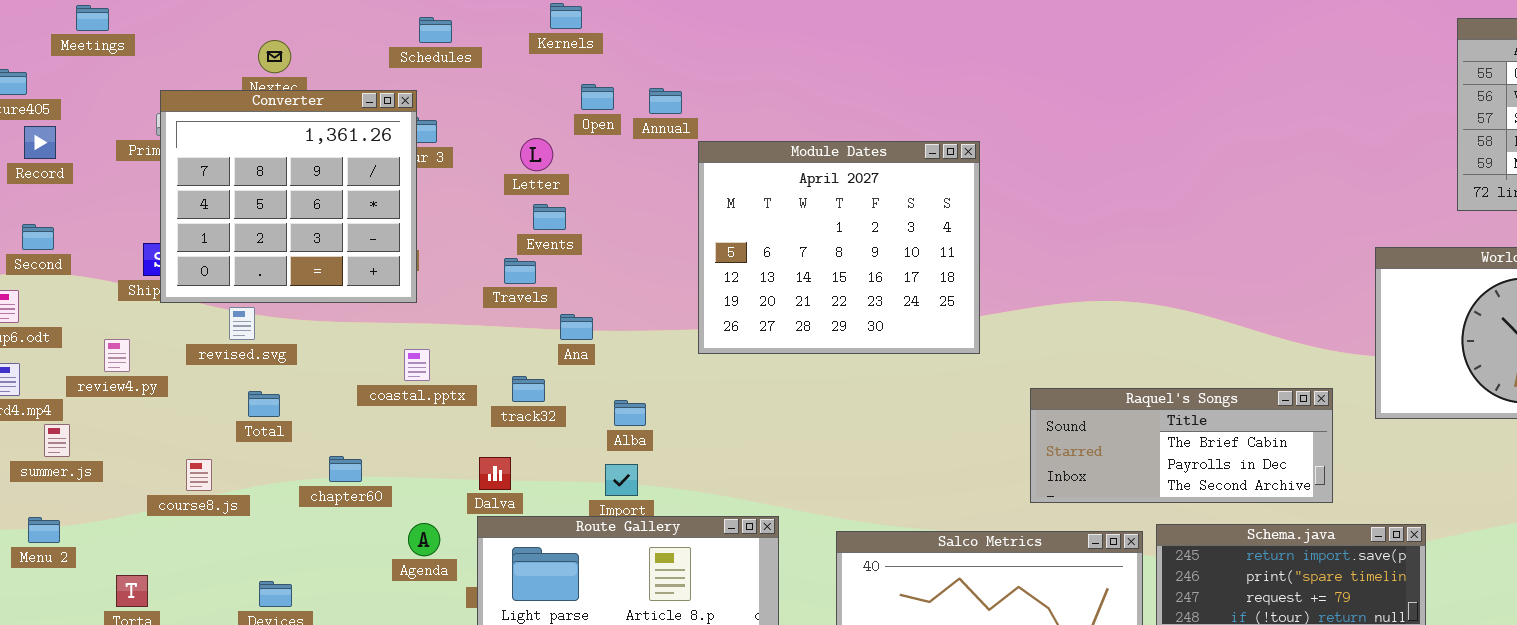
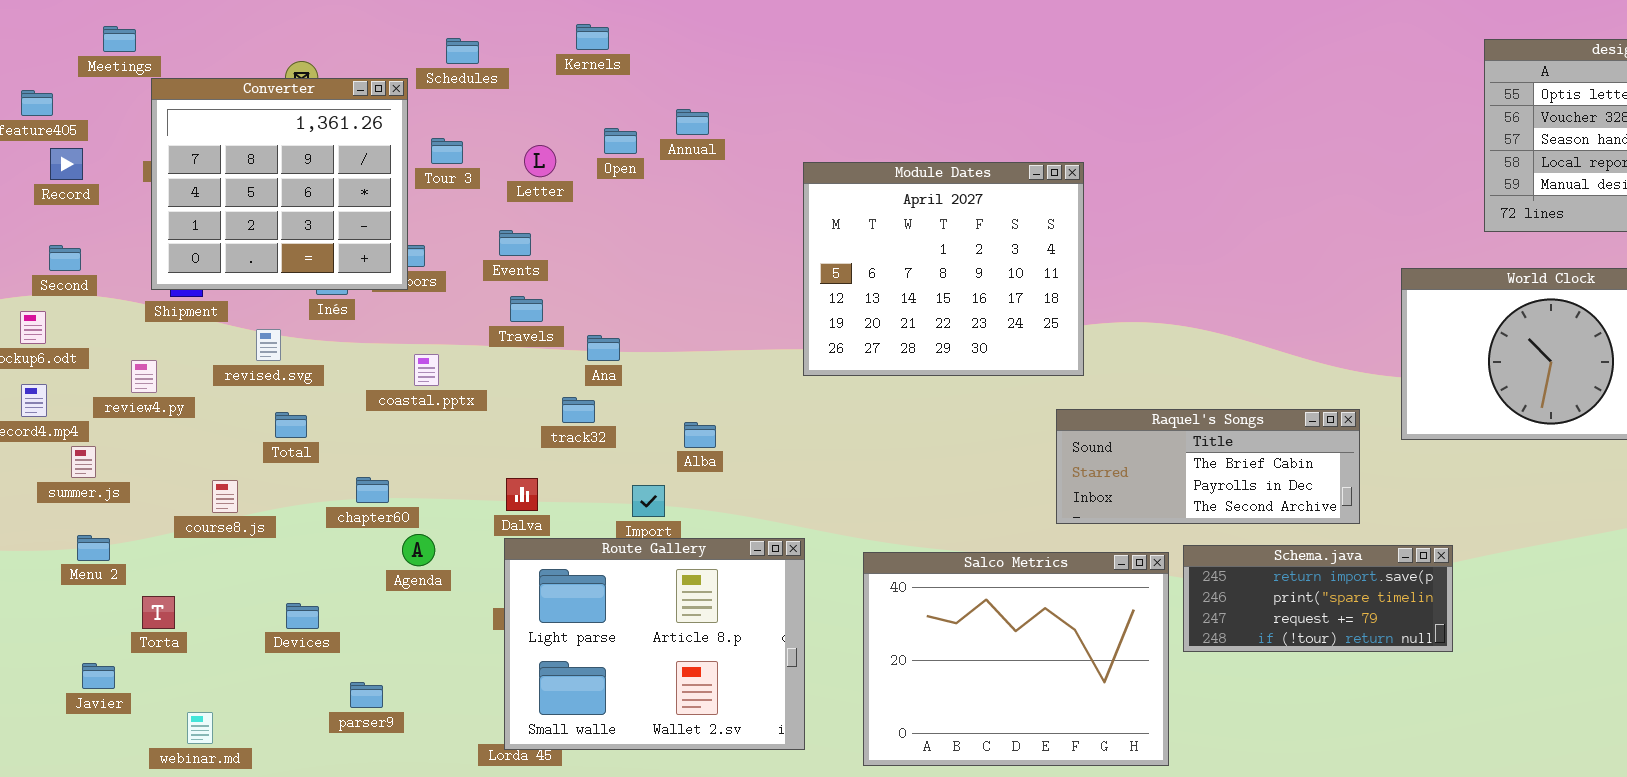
Open: [581,84,614,110] -> [604,128,637,154], moved
Converter: [160,90,417,303] -> [151,78,408,290], moved
Letter: [520,138,553,171] -> [524,145,556,177], moved
Module Dates: [698,141,980,354] -> [803,162,1084,376], moved
Events: [533,204,566,230] -> [499,230,531,256], moved
Travels: [504,258,536,284] -> [510,296,543,322], moved
coastal.pptx: [404,349,430,381] -> [414,354,439,386], moved
track32: [512,376,545,402] -> [562,397,595,423], moved
Alba: [614,400,646,426] -> [684,422,716,448], moved
Menu 2: [28,517,60,543] -> [77,535,110,561], moved
Agenda: [408,523,440,556] -> [402,534,435,566], moved

